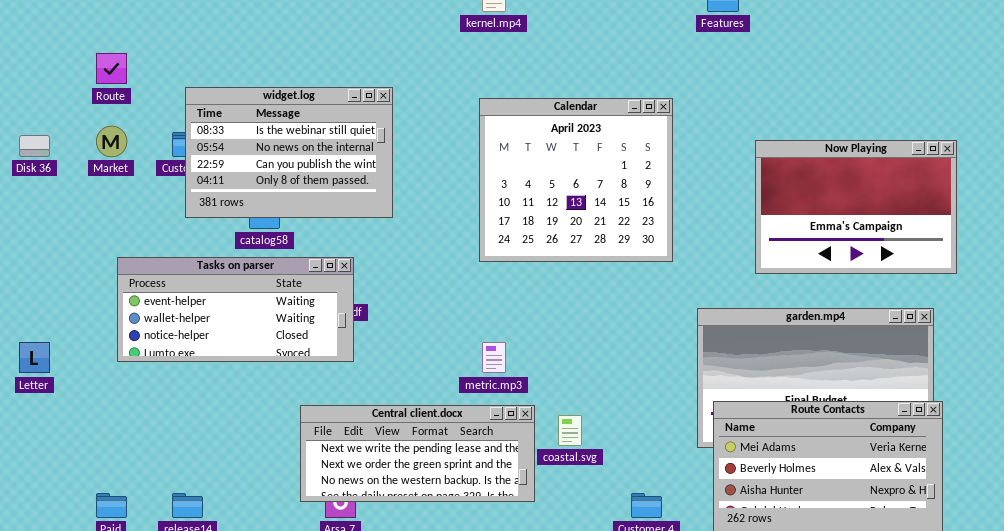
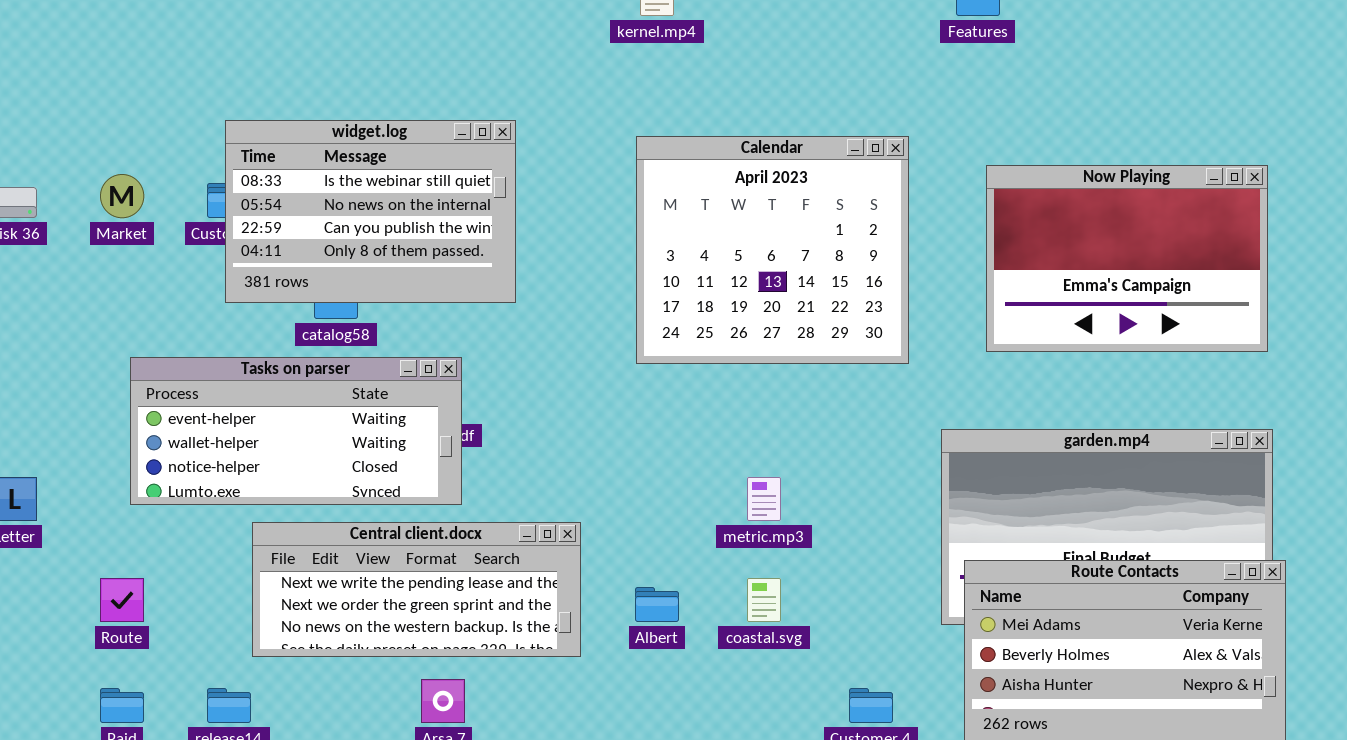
Route: [96,53,127,84] -> [100,578,144,622], moved
Now Playing: [755,140,957,274] -> [986,165,1268,352], moved
metric.mp3: [482,342,506,373] -> [747,477,781,521], moved
Central client.docx: [300,405,535,502] -> [252,522,581,657], moved

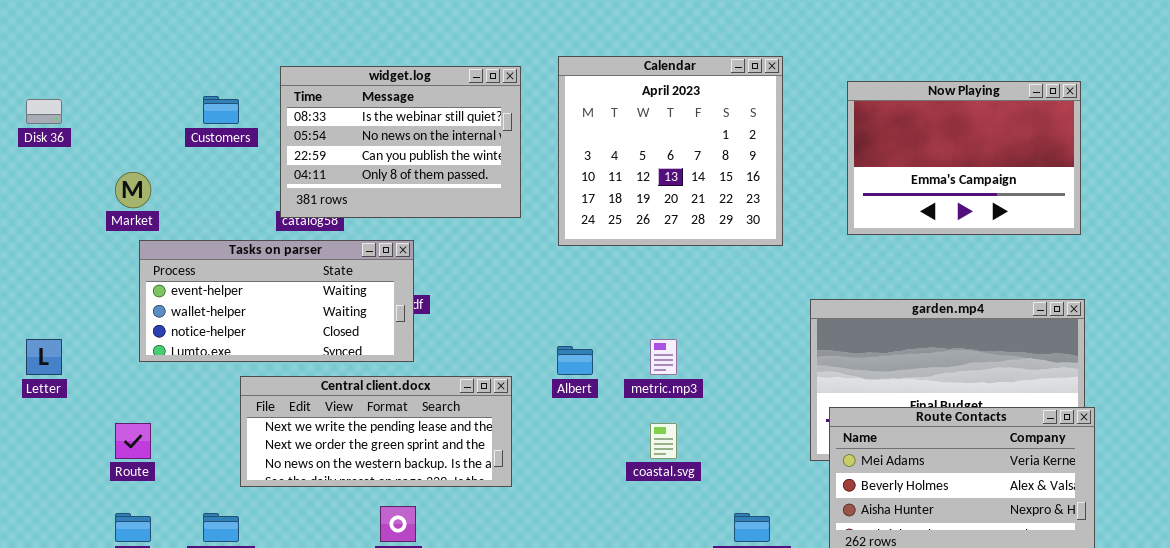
widget.log: [225,120,516,303] -> [280,66,521,218], moved
Market: [100,174,144,218] -> [115,172,151,208], moved
Albert: [635,587,679,622] -> [557,346,593,375], moved

